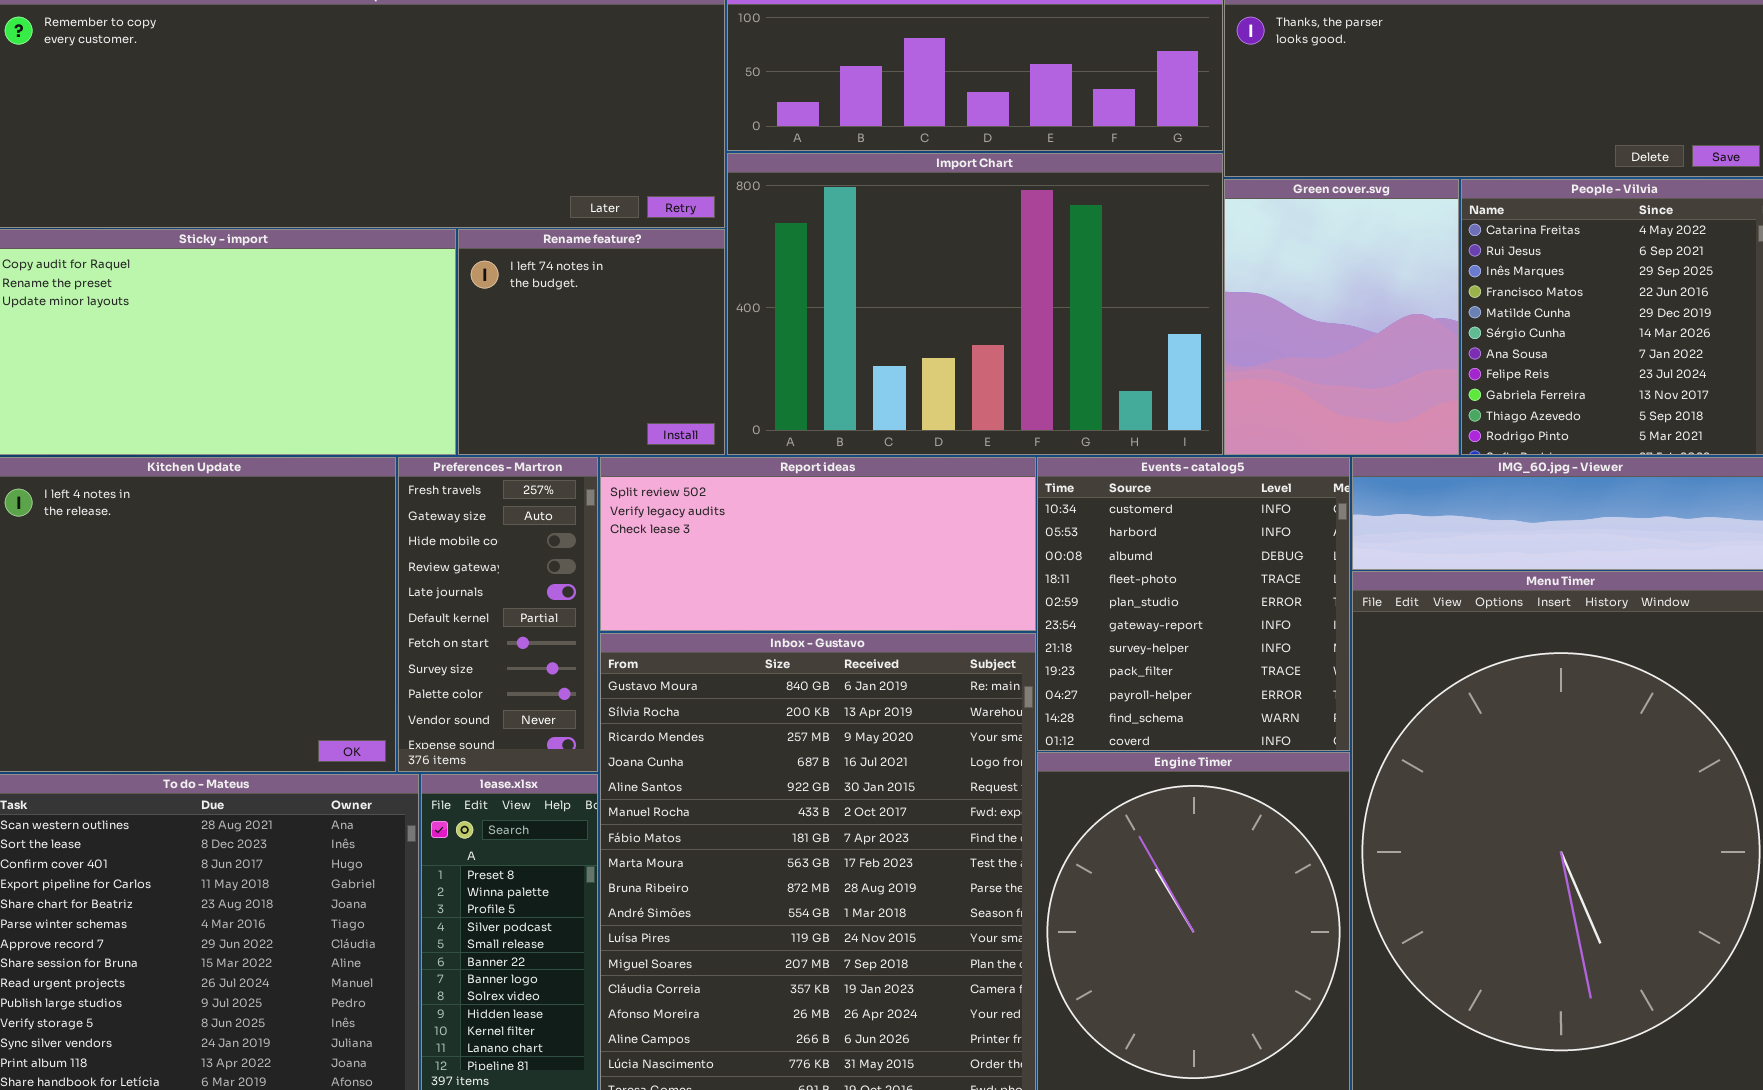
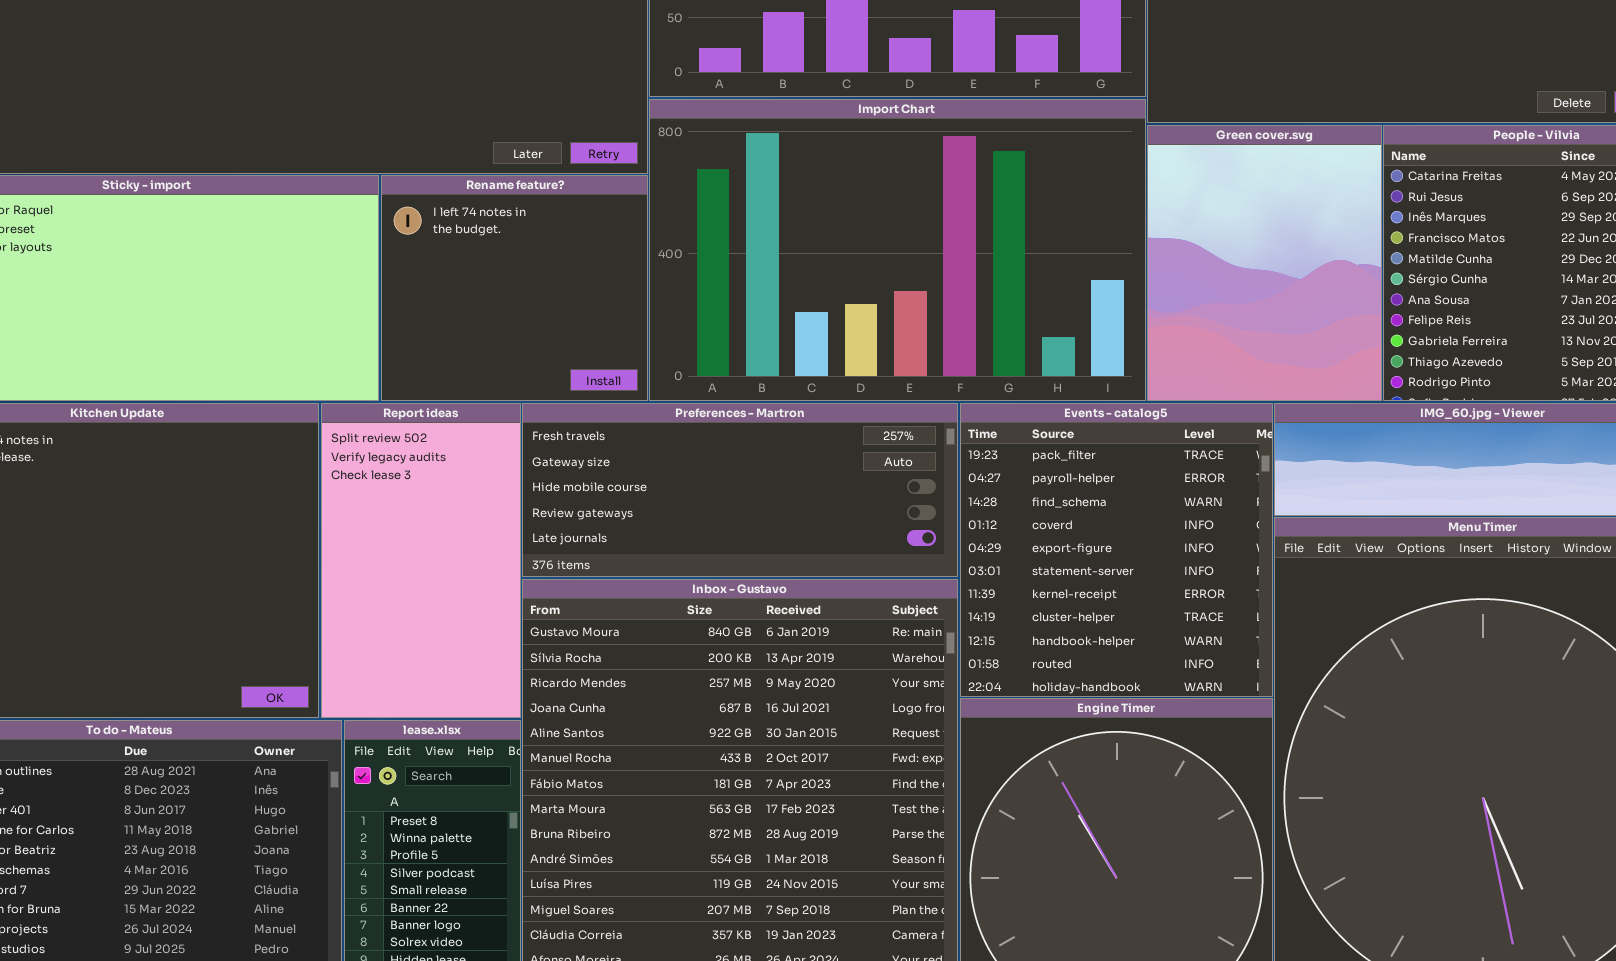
Preferences - Martron: [398,457,598,772] -> [522,403,958,577], moved, resized
Report ideas: [600,457,1036,631] -> [321,403,521,718], moved, resized
Events - catalog5: [1037,457,1350,751] -> [960,403,1273,697], scrolled down 7 rows

